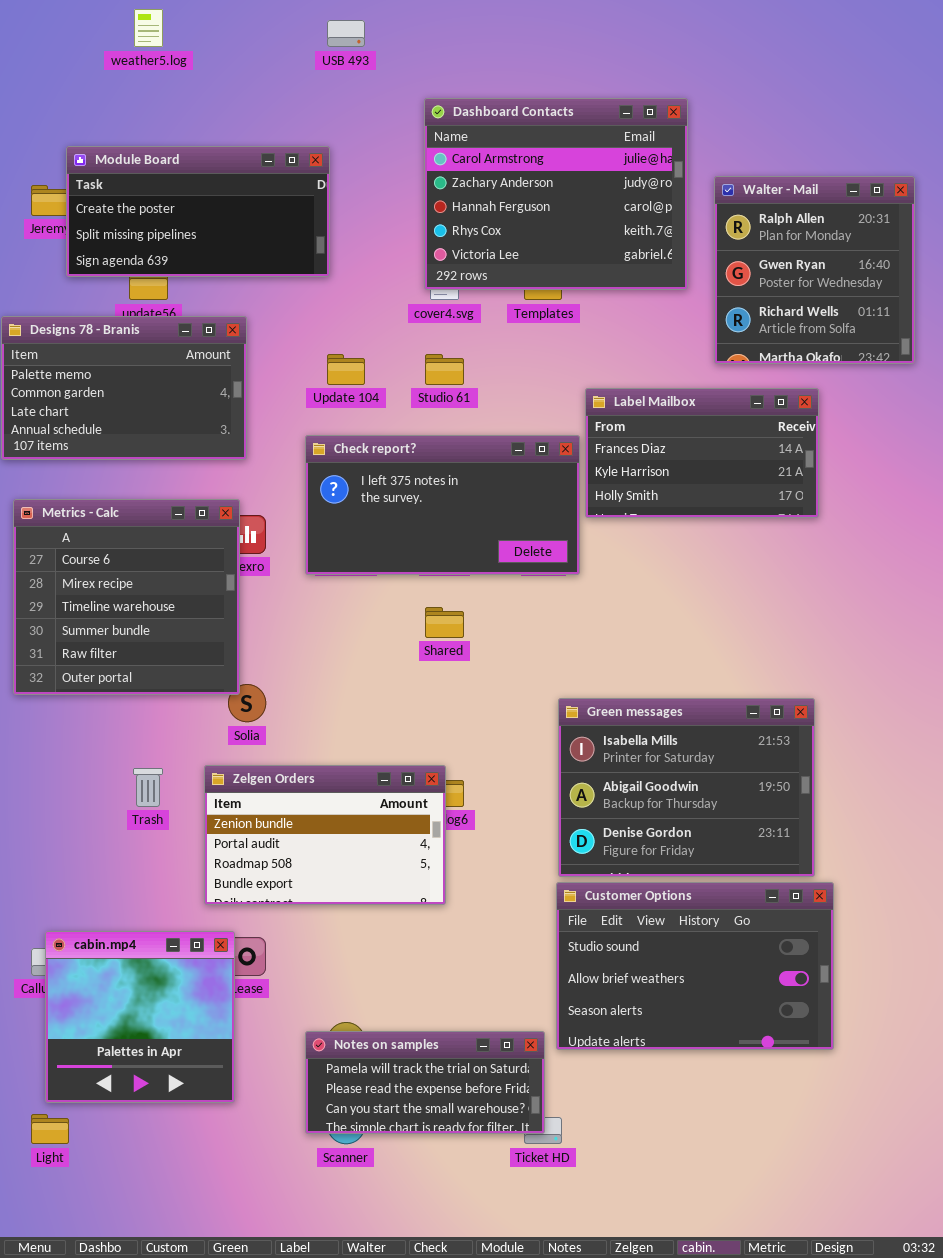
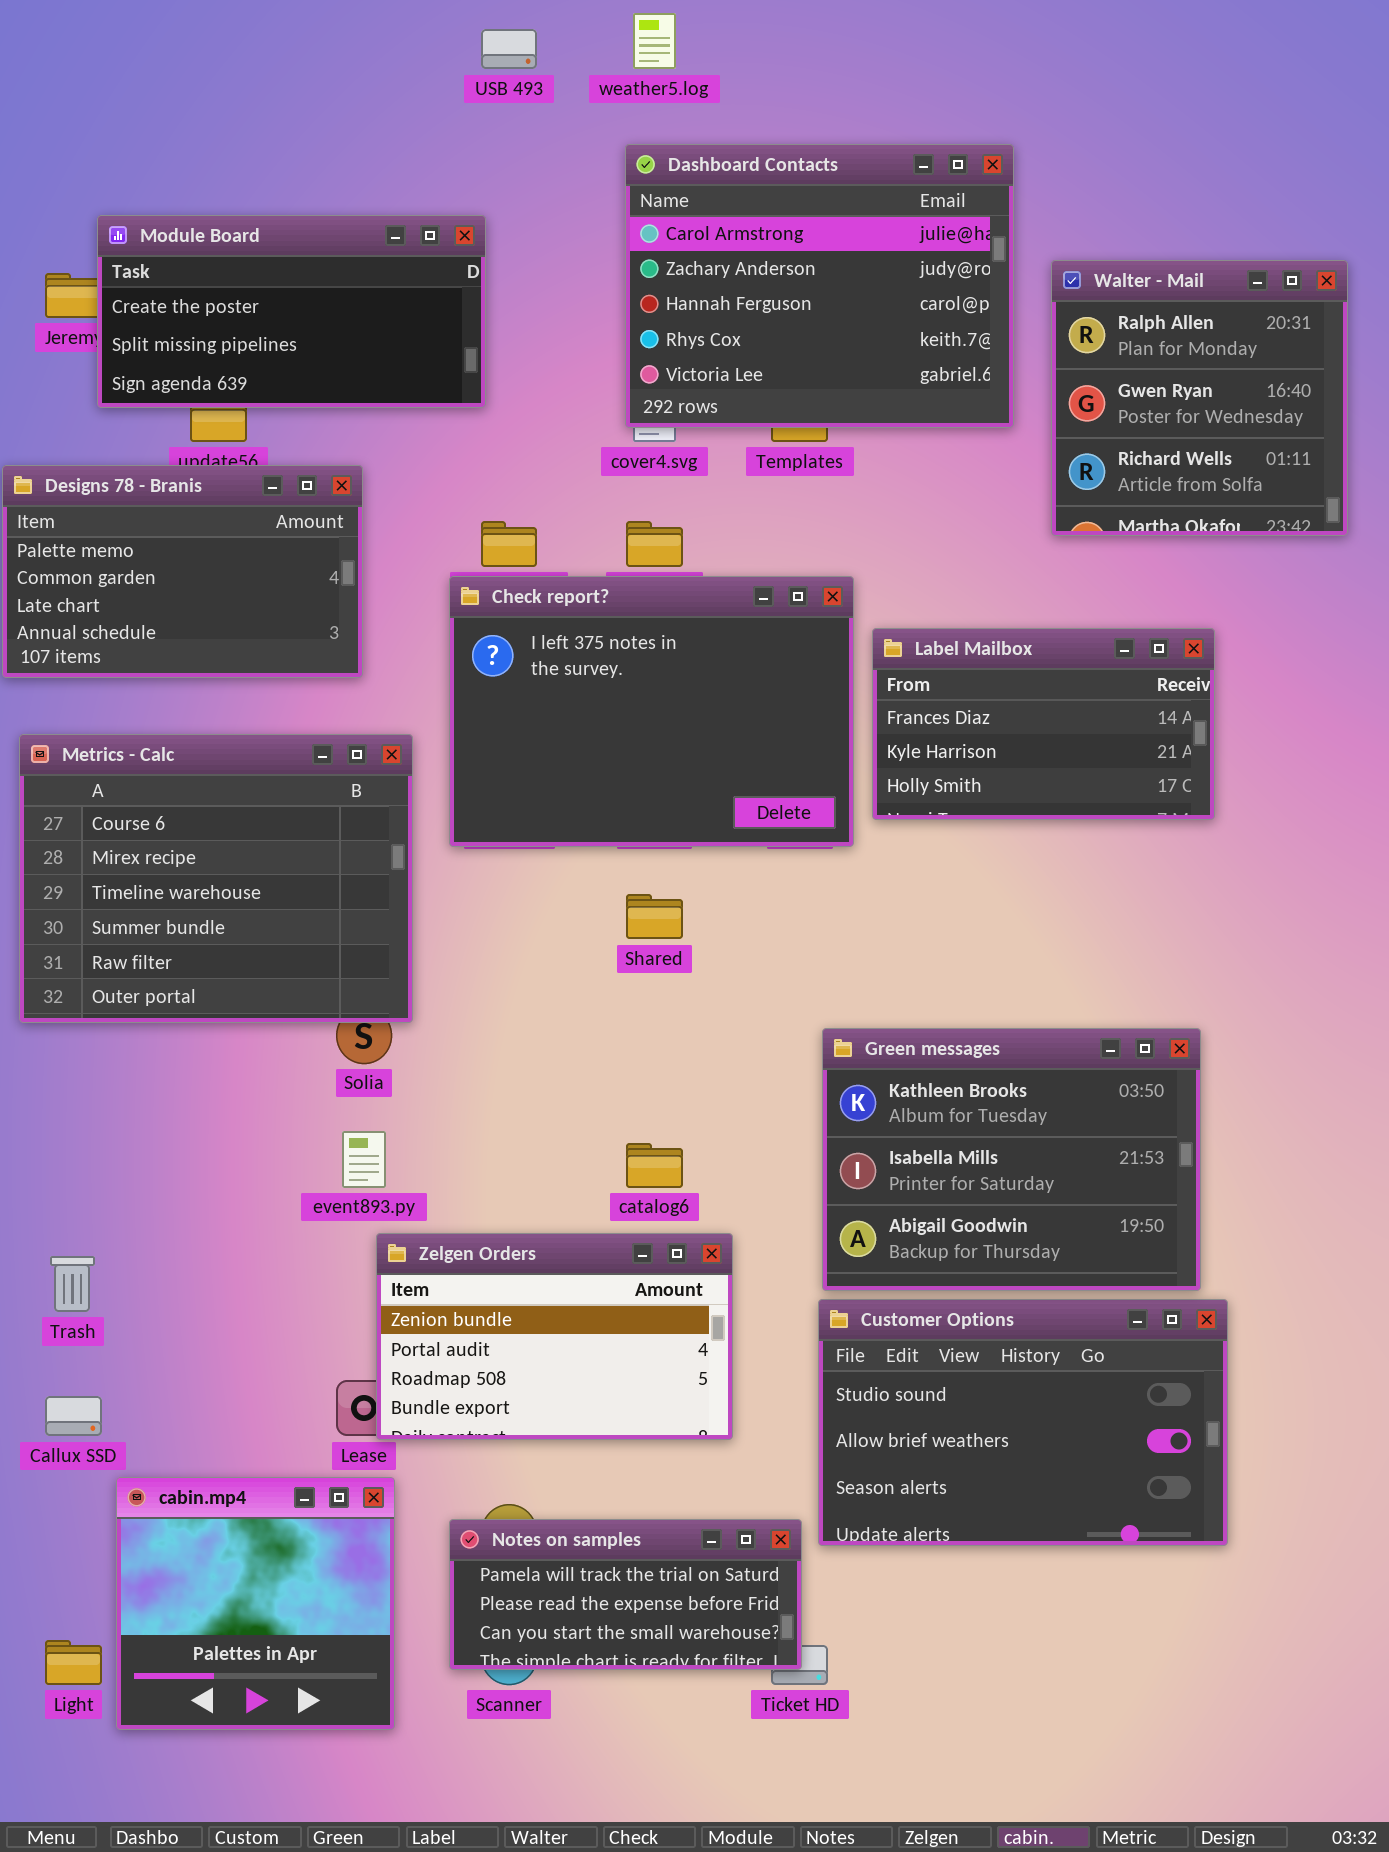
weather5.log: [134,9,163,47] -> [633,13,676,69], moved
Label Mailbox: [585,388,819,518] -> [872,628,1215,820], moved
Check report?: [305,435,580,575] -> [449,576,854,847], resized
Metrics - Calc: [13,499,240,695] -> [19,734,413,1023], resized
Green messages: [558,698,815,877] -> [822,1028,1201,1291], scrolled up 1 row
Zelgen Orders: [204,765,446,905] -> [376,1233,733,1440], moved
Trash: [133,768,163,807] -> [50,1256,95,1312], moved
cabin.mp4: [45,931,235,1103] -> [116,1477,395,1730], moved

